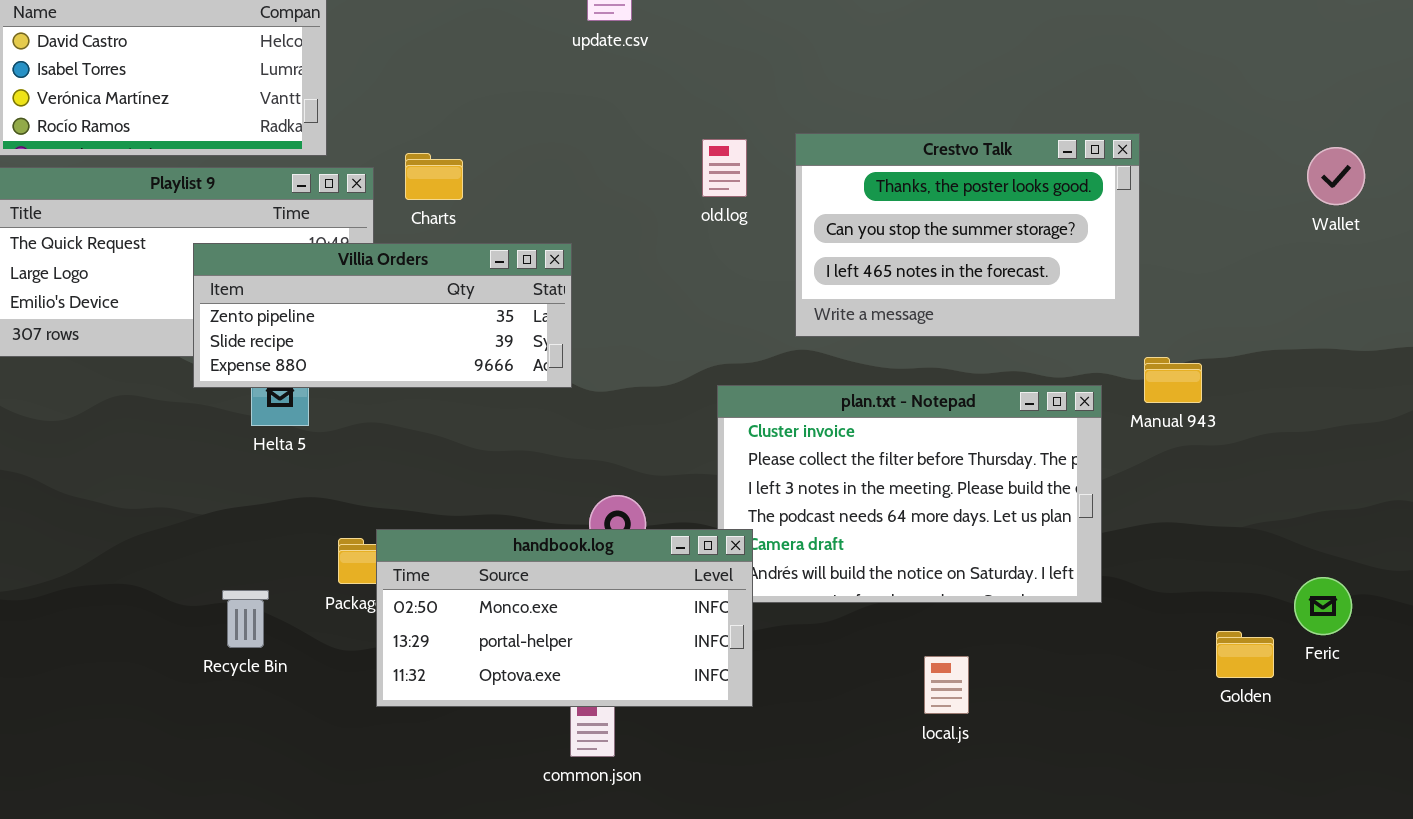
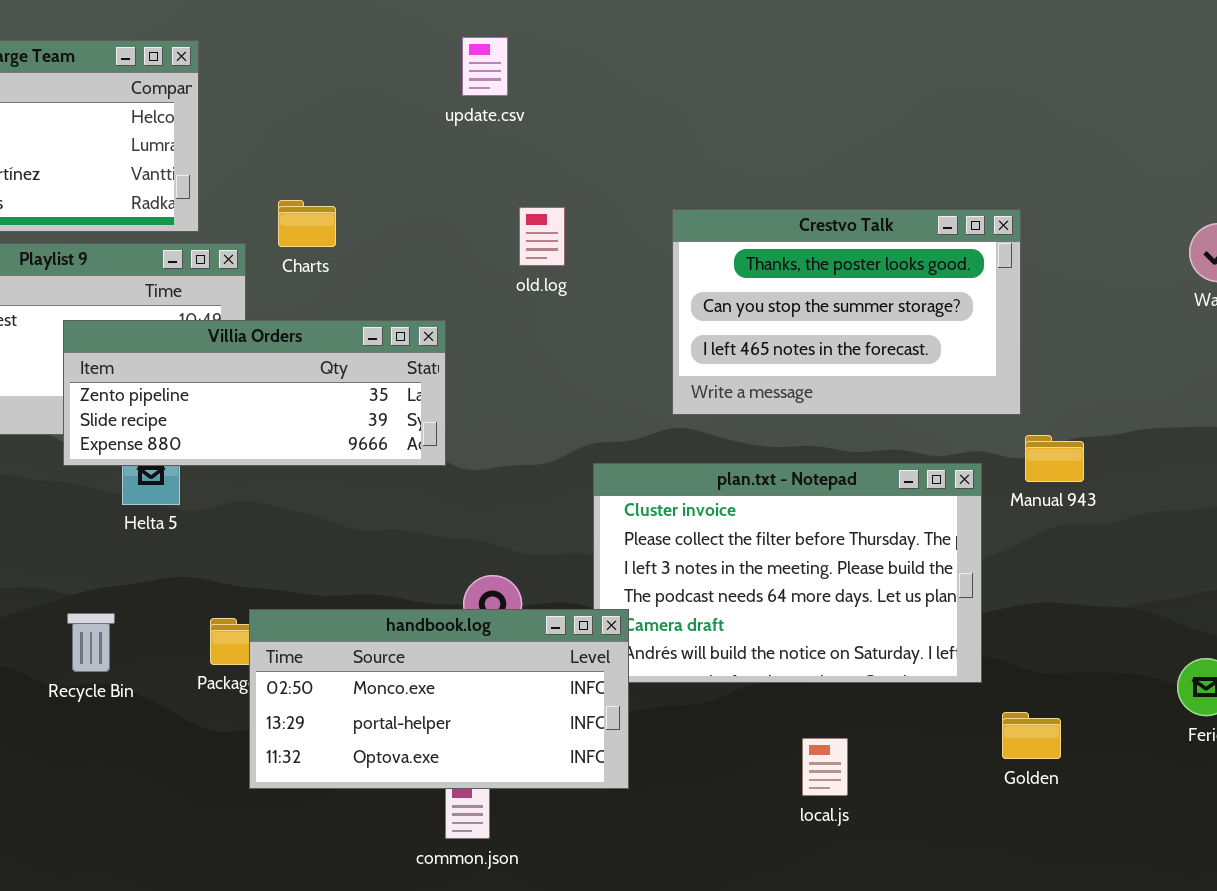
old.log: [702,139,747,197] -> [519,207,565,266], moved
Charts: [405,153,463,200] -> [278,200,336,247], moved
Recycle Bin: [222,590,269,648] -> [67,613,115,672], moved
Golden: [1216,631,1274,678] -> [1002,712,1061,759], moved

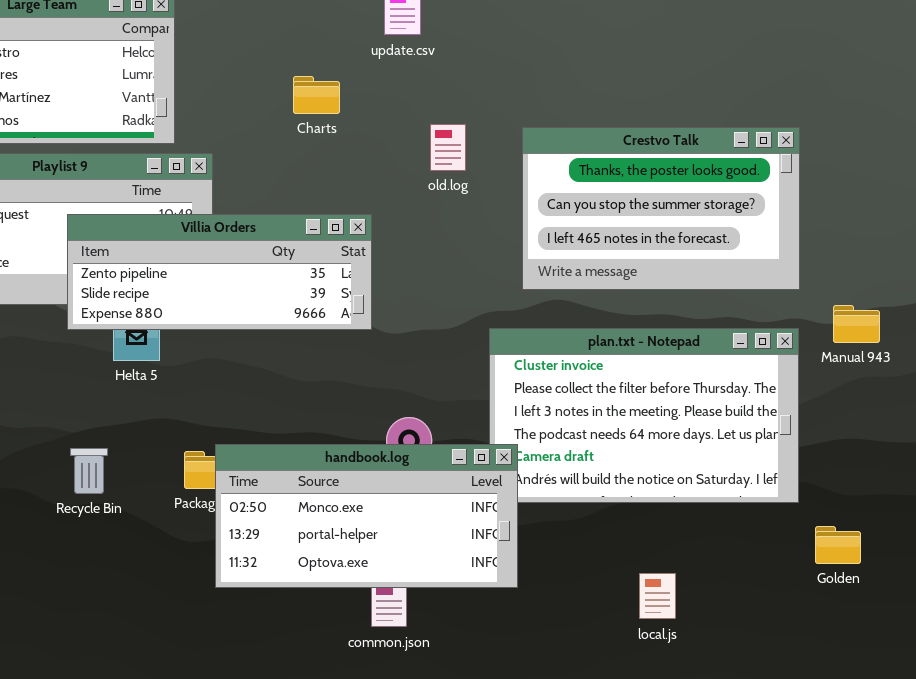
Charts: [278,200,336,247] -> [293,76,340,114], moved
Crestvo Talk: [672,209,1021,415] -> [522,127,800,290], moved
local.js: [802,738,848,796] -> [639,573,676,619], moved

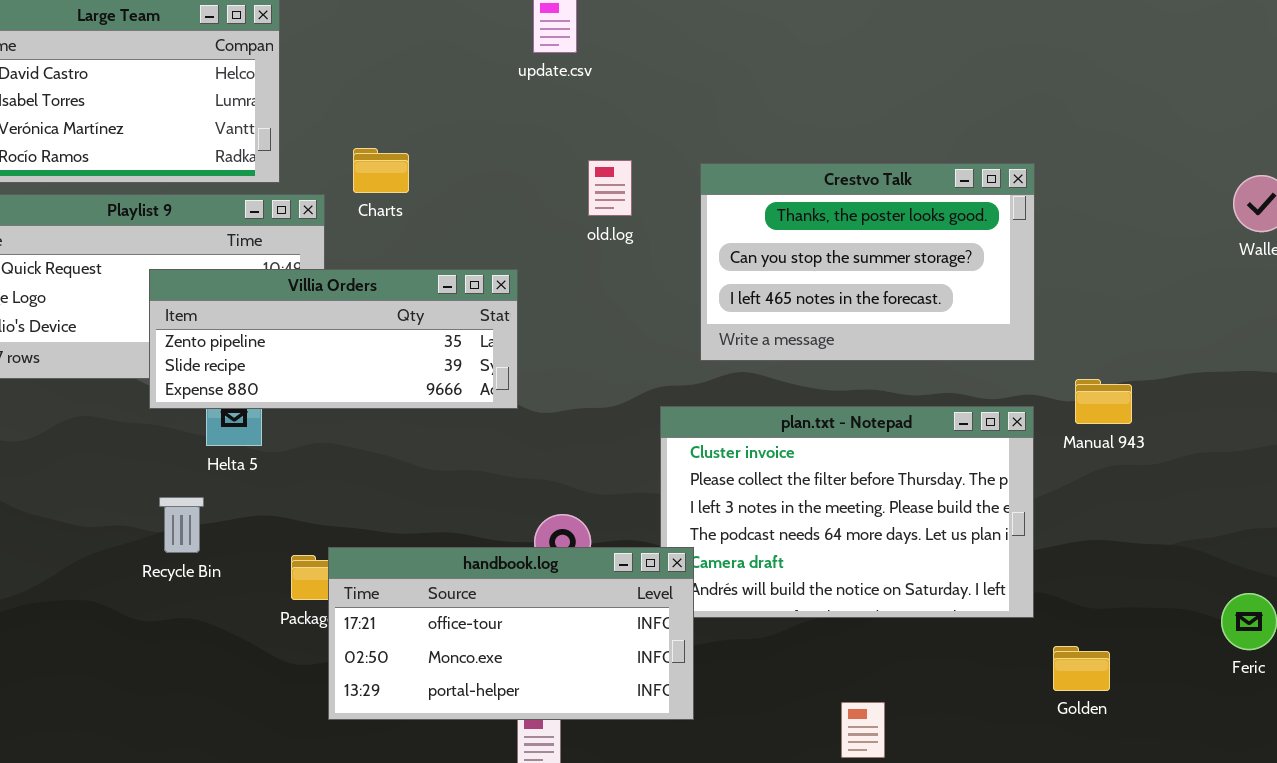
Charts: [293,76,340,114] -> [353,148,409,193], moved
handbook.log: [215,444,518,588] -> [328,547,694,720], scrolled up 1 row
Recycle Bin: [70,448,108,494] -> [159,497,204,553], moved

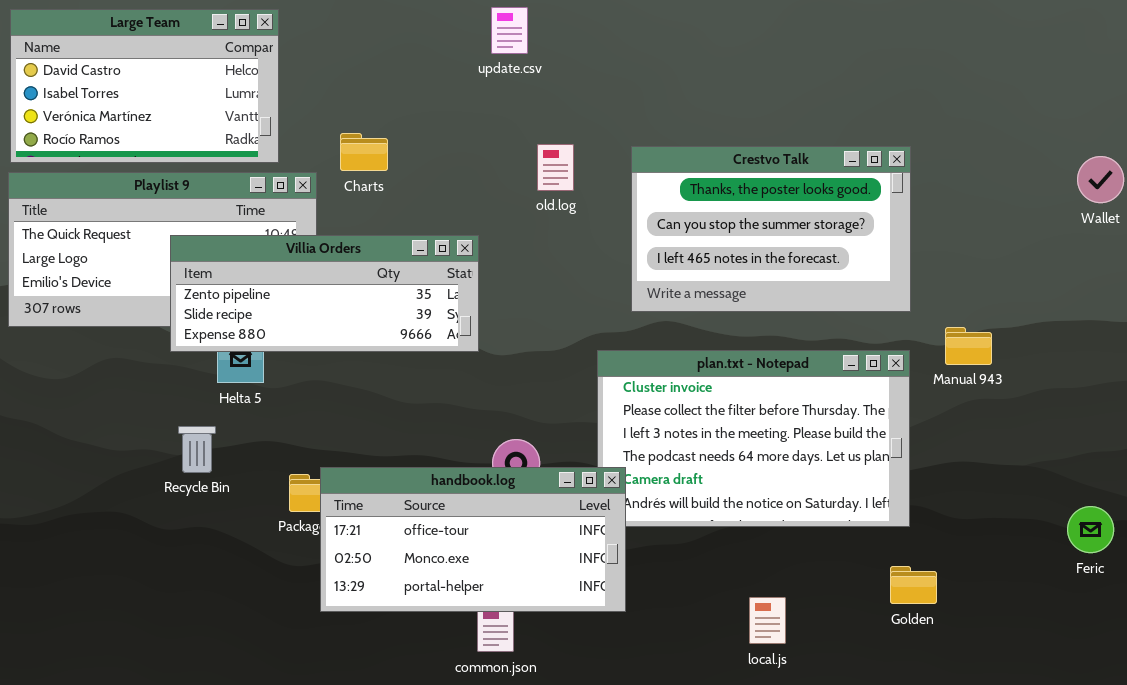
Golden: [1053,646,1110,691] -> [890,566,937,604], moved

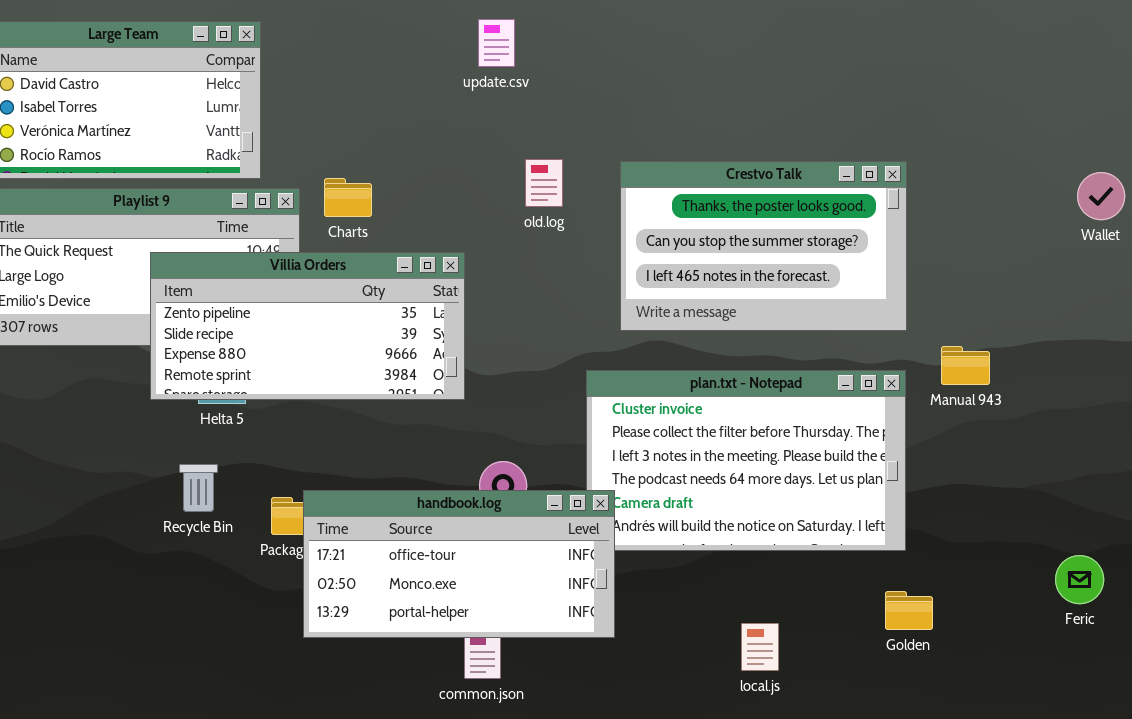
Charts: [340,133,388,171] -> [324,178,372,217], moved
Villia Orders: [170,235,479,352] -> [150,252,465,400], resized
Recycle Bin: [178,426,216,473] -> [179,464,218,512], moved
Feric: [1067,506,1114,553] -> [1055,555,1104,604], moved

